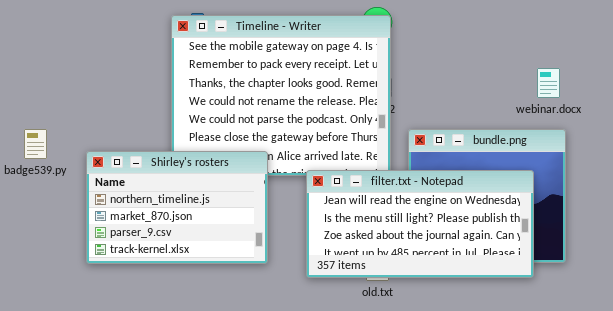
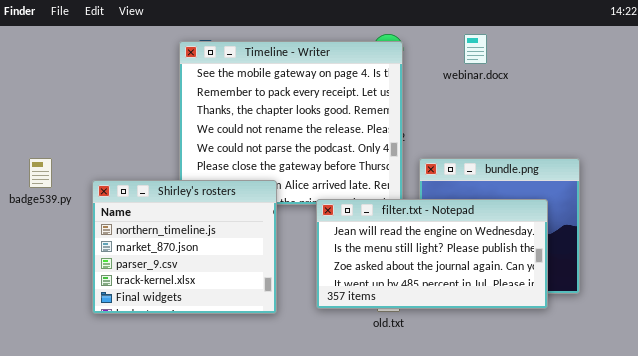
webinar.docx: [537,68,560,98] -> [464,34,487,64], moved
Shirley's rosters: [86,151,268,264] -> [92,180,277,314], resized

